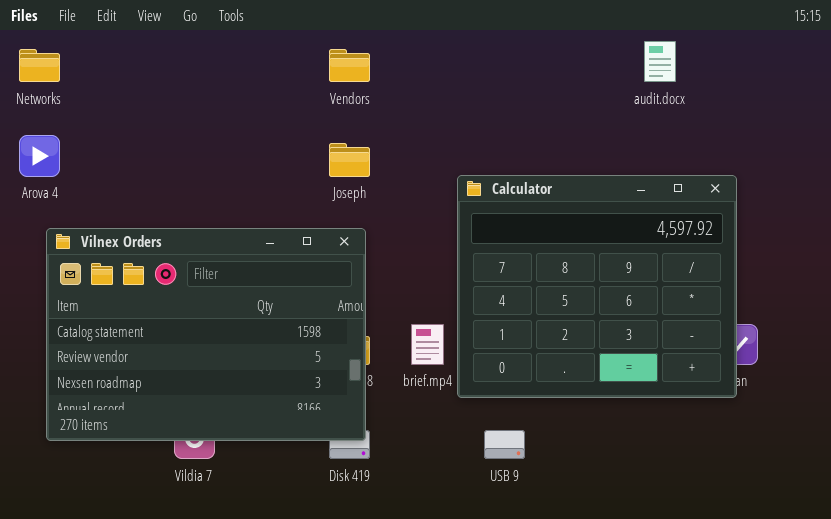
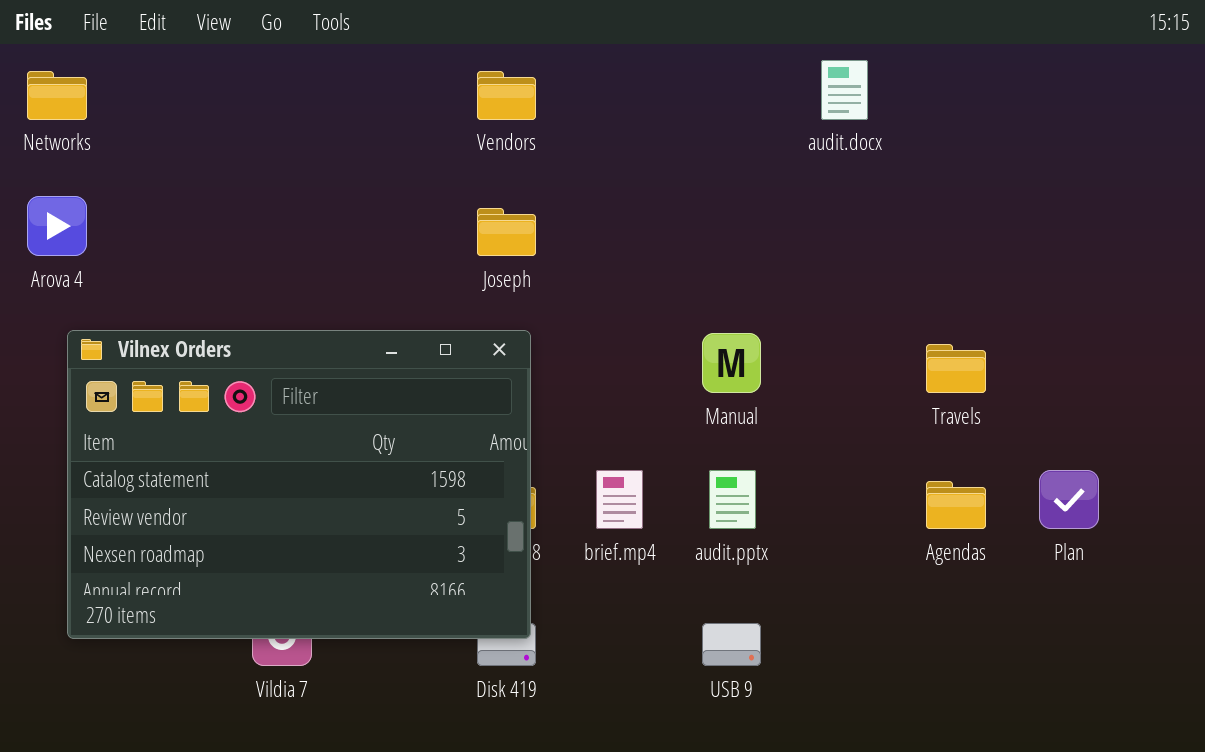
audit.docx: [644,41,676,82] -> [821,60,868,120], moved
Calculator: [457,175,737,398] -> none, closed

